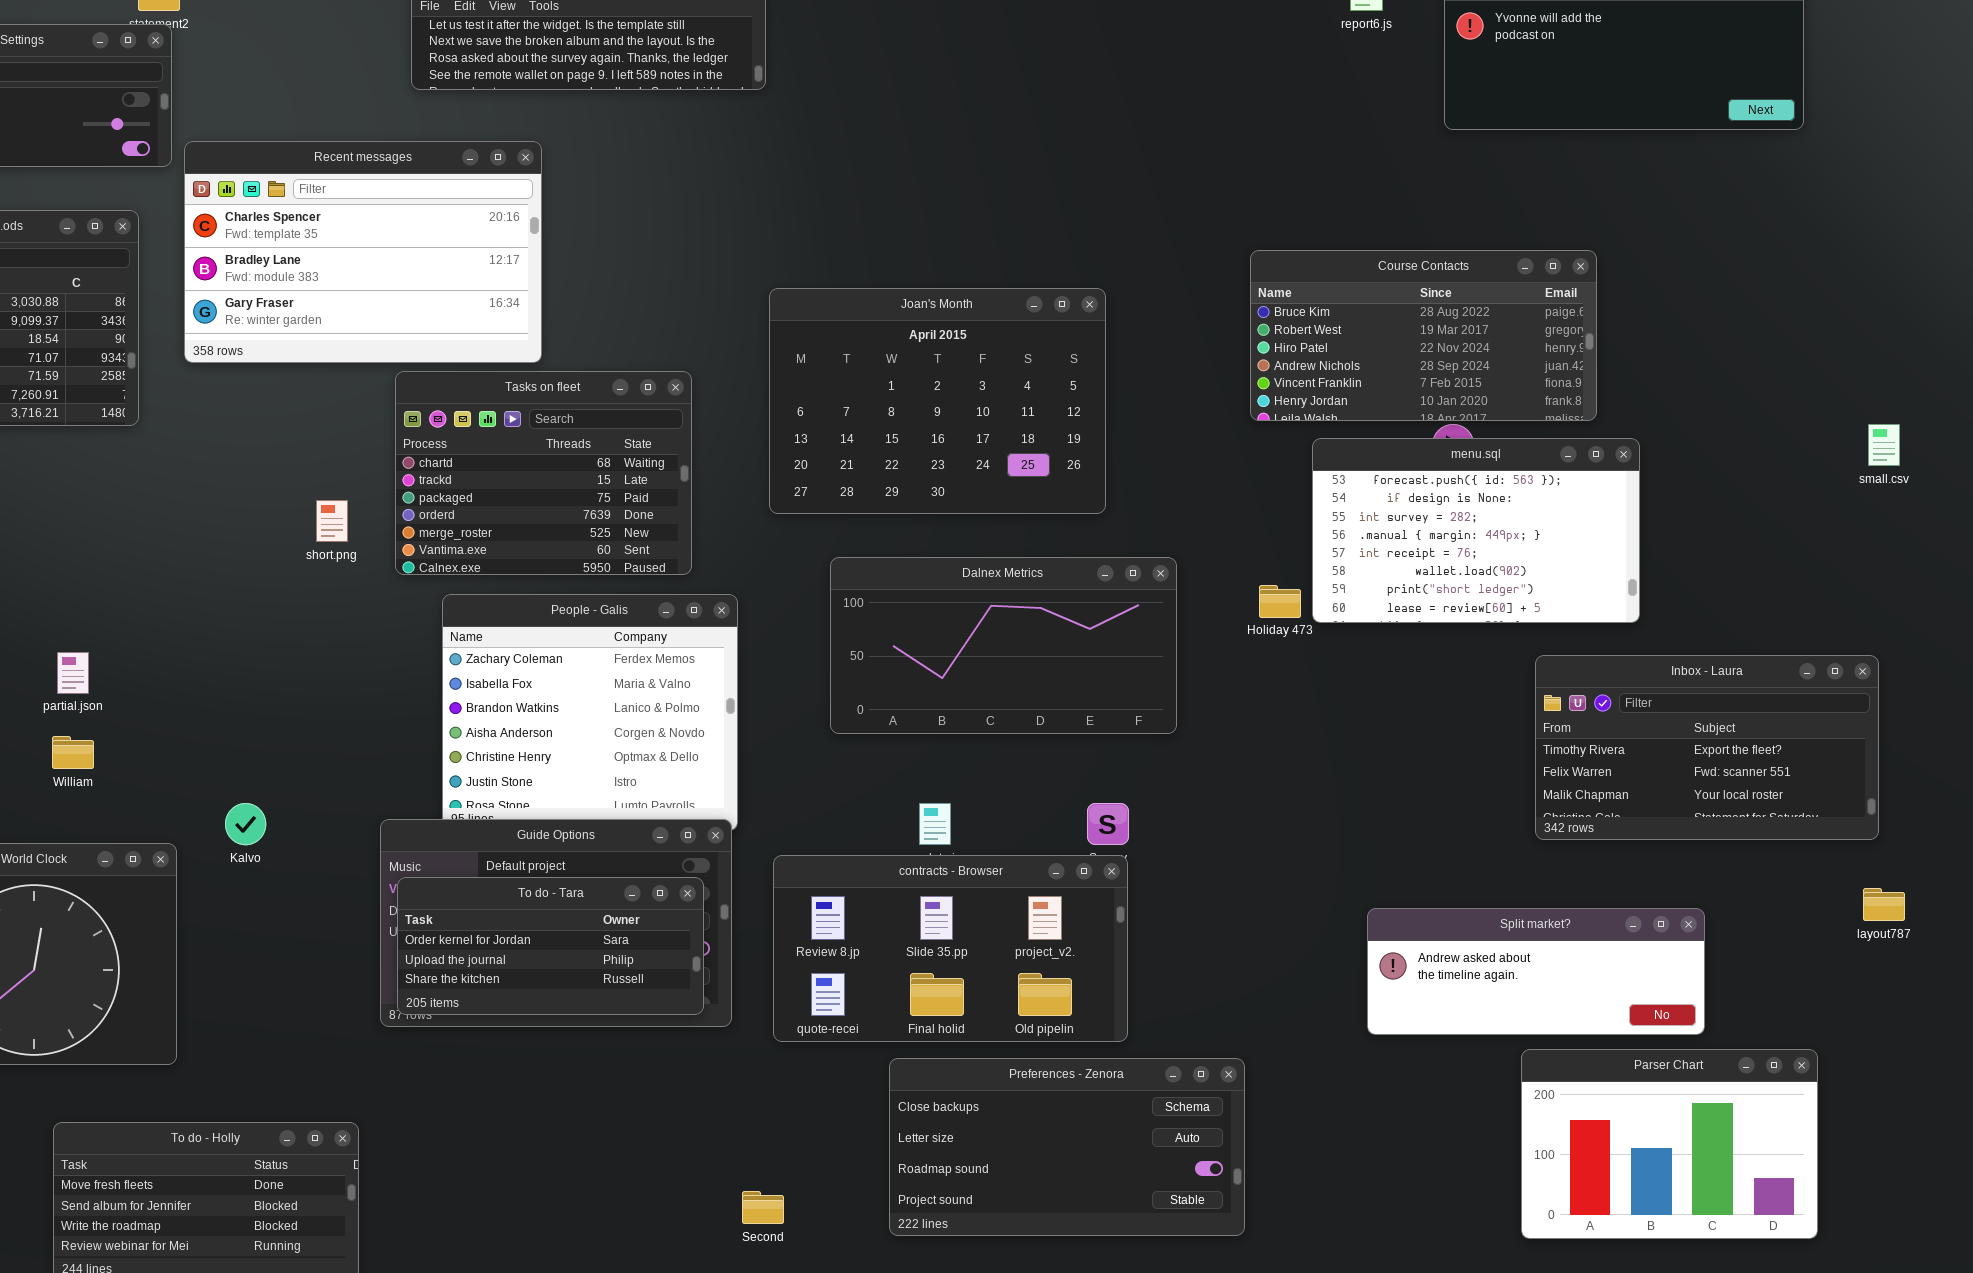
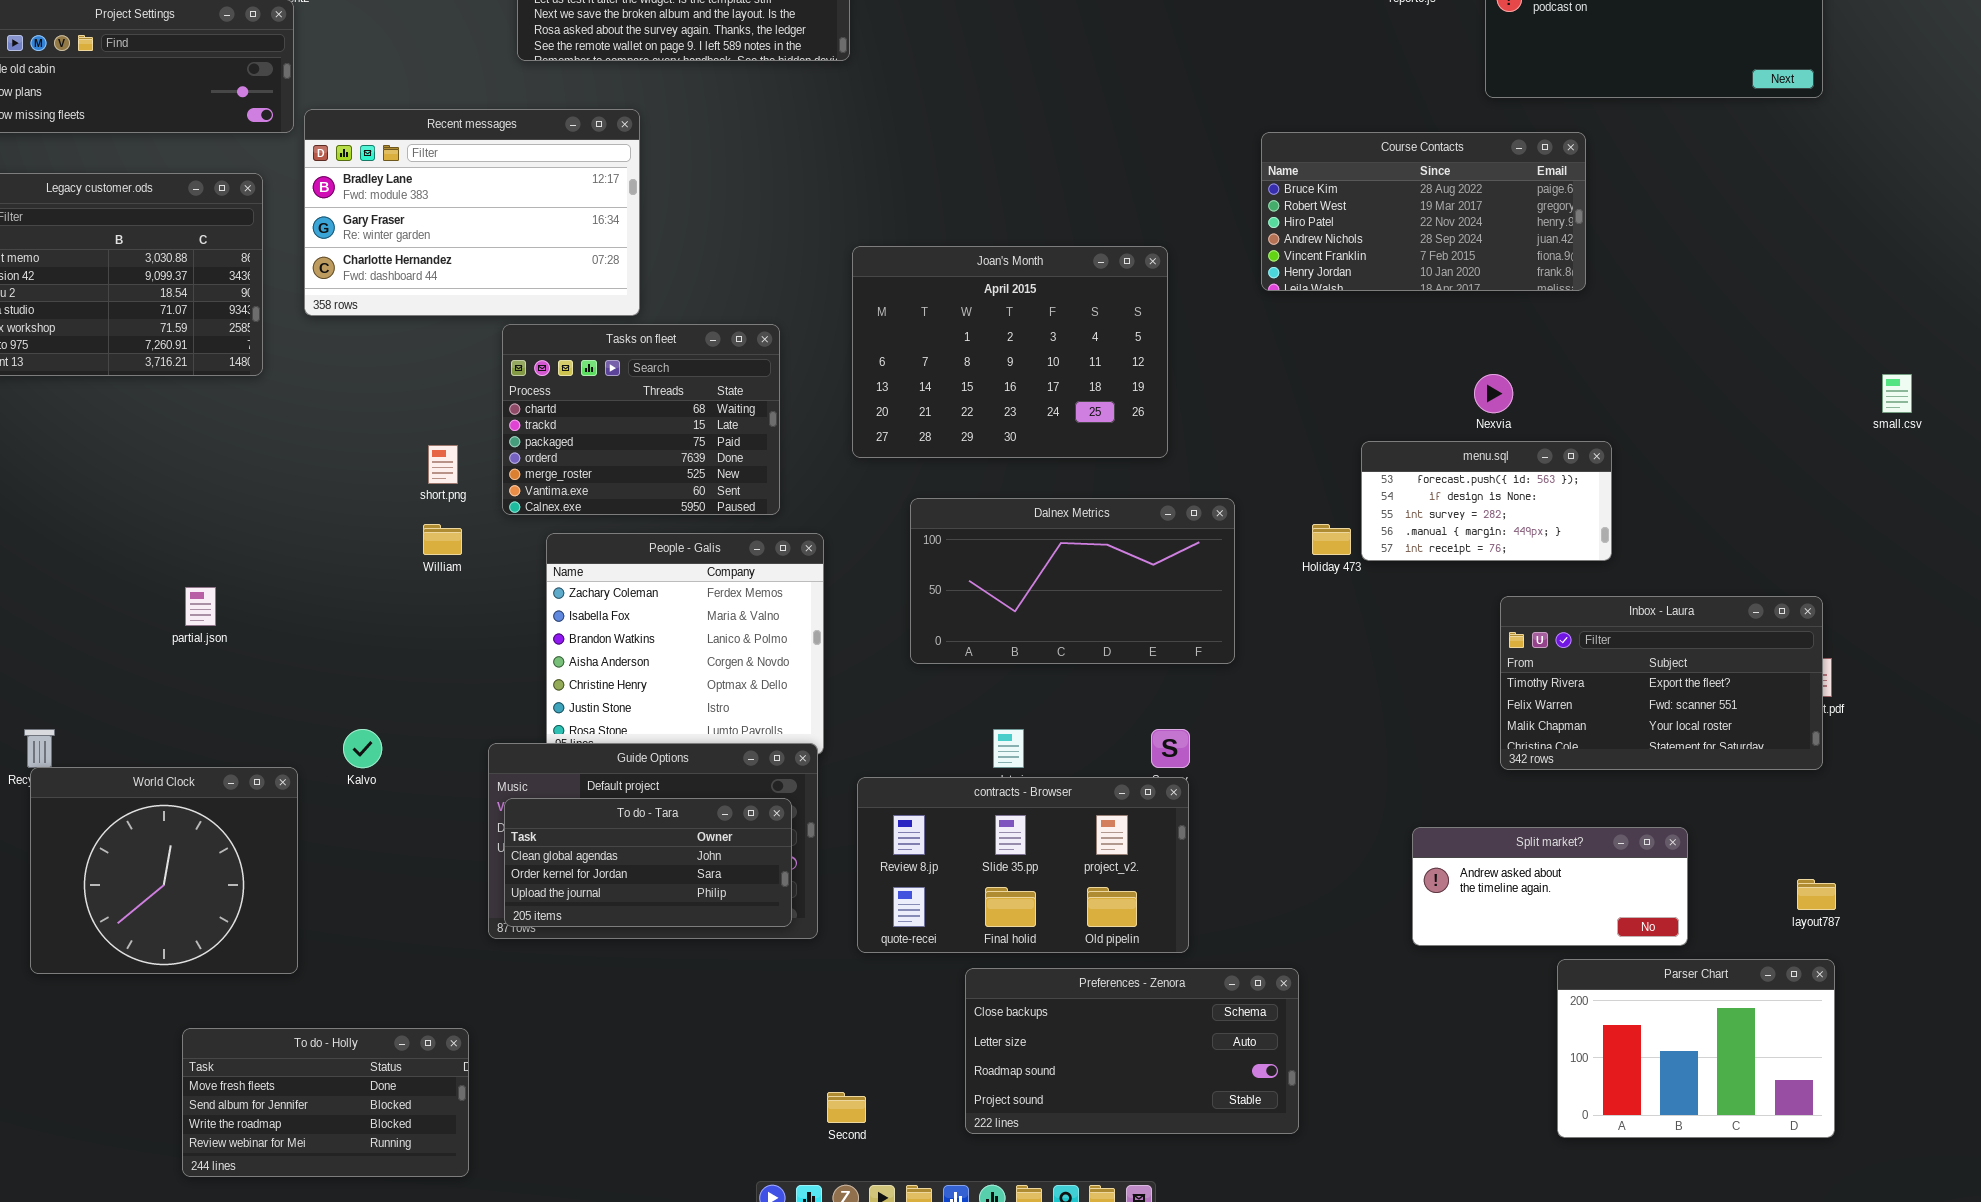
Recent messages: [184,141,542,363] -> [304,109,640,316], scrolled down 1 row
Course Contacts: [1250,250,1597,421] -> [1261,132,1586,291], moved
menu.sql: [1312,438,1640,623] -> [1361,441,1612,561], resized
Inbox - Laura: [1535,655,1879,840] -> [1500,596,1823,770], moved
William: [52,736,94,769] -> [423,524,462,555], moved
To do - Tara: [397,877,704,1015] -> [504,798,792,927], scrolled up 1 row
layout787: [1863,888,1905,921] -> [1797,879,1836,910], moved
Split market?: [1367,908,1705,1035] -> [1412,827,1688,946], resized

